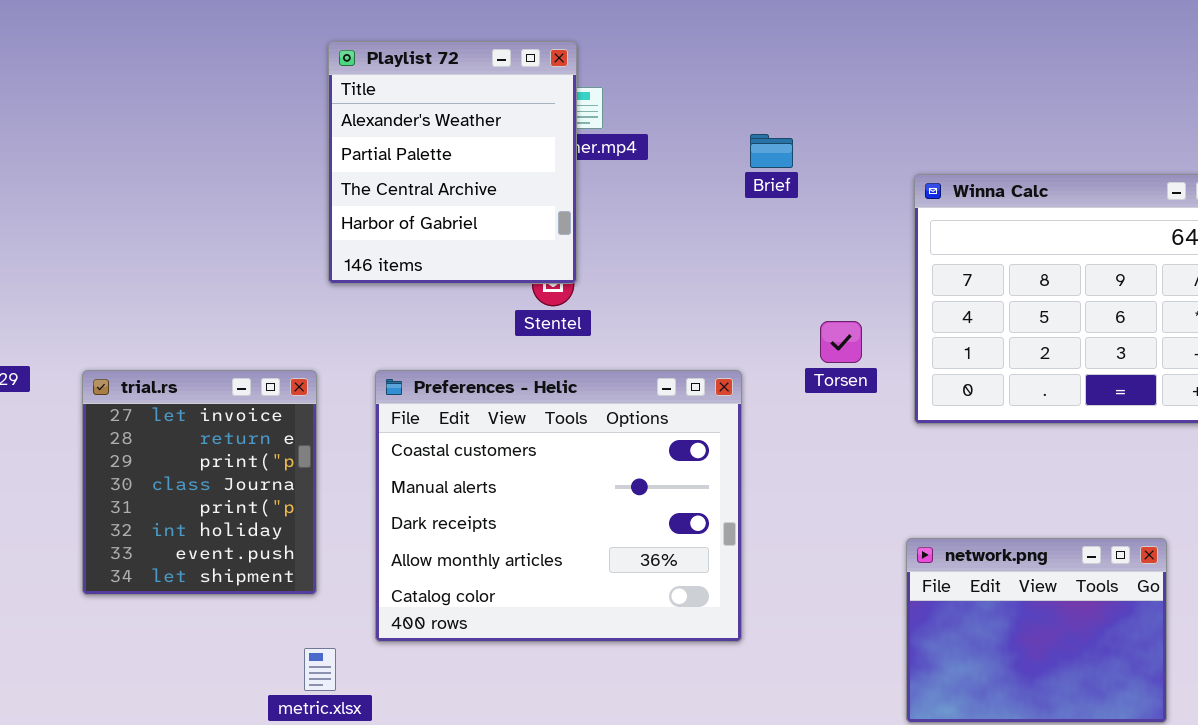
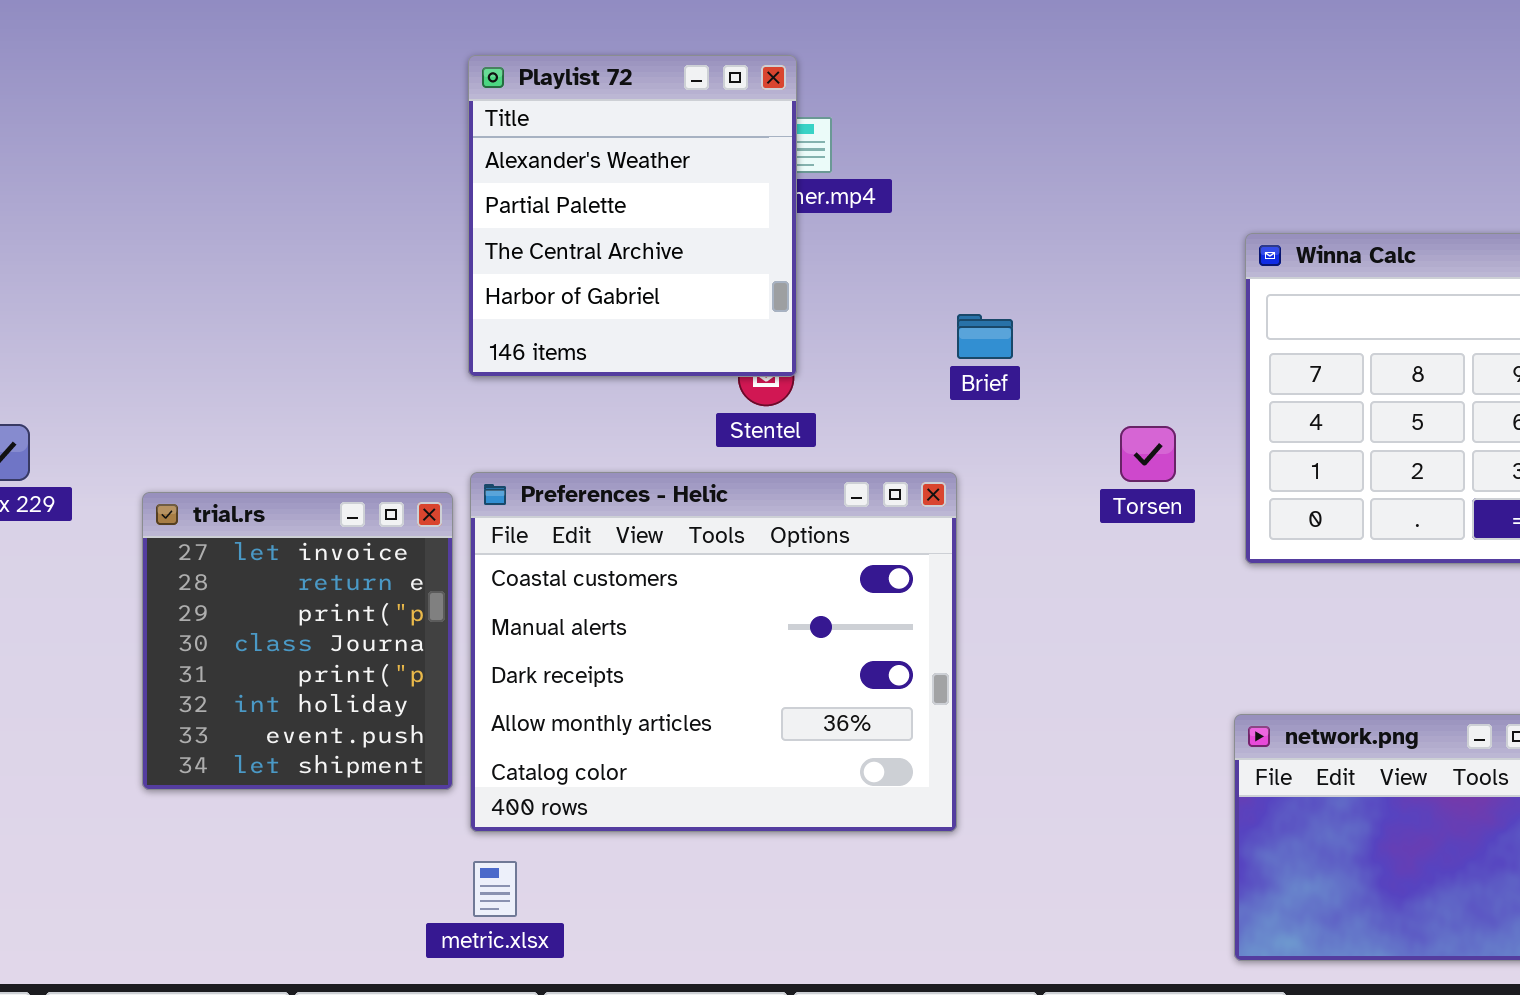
Brief: [750,134,793,168] -> [957,314,1013,359], moved
Preferences - Helic: [375,370,742,642] -> [470,472,957,832], moved
metric.xlsx: [304,648,336,691] -> [473,861,517,917], moved

